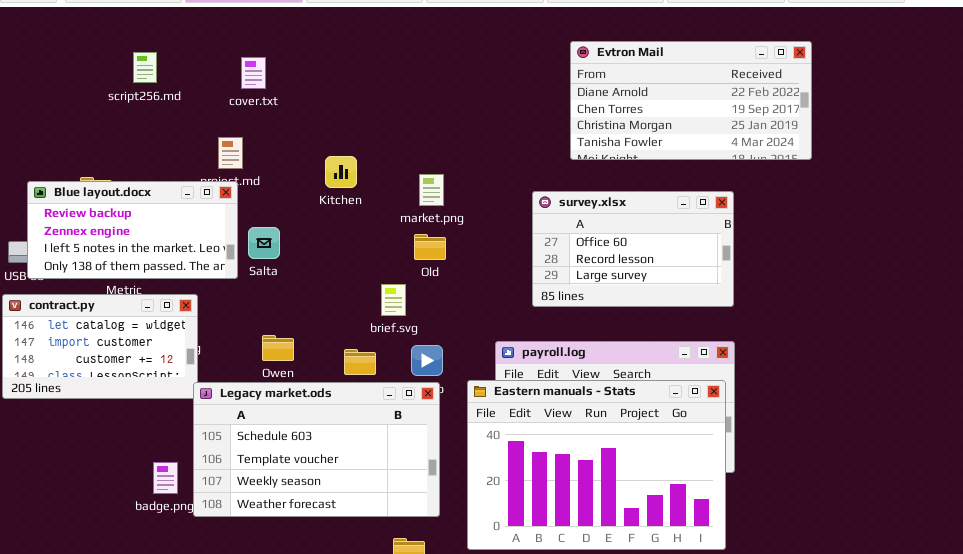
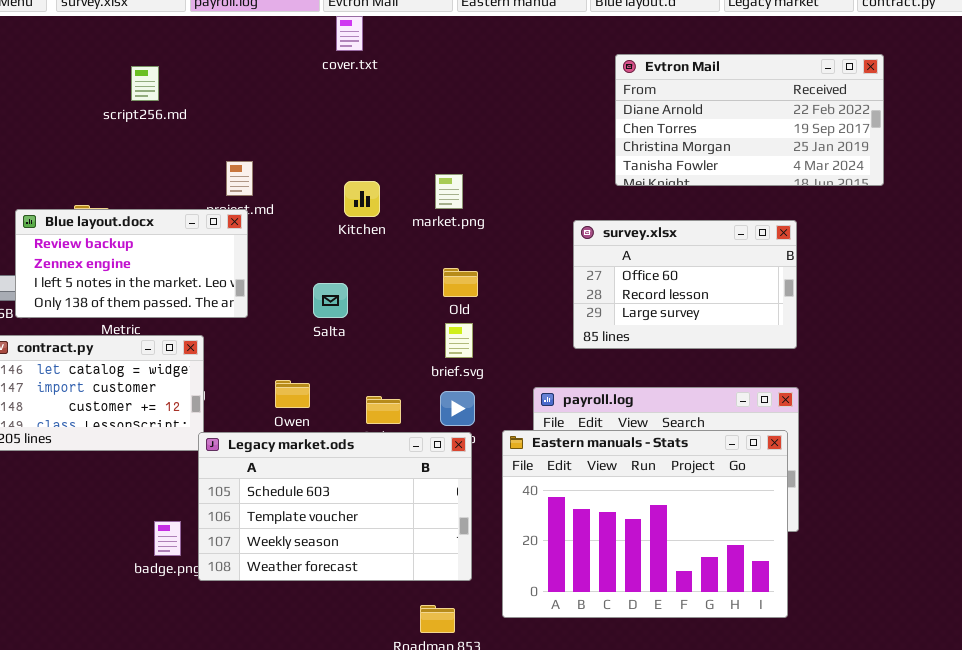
cover.txt: [241,57,266,89] -> [336,16,363,51], moved
market.png: [419,174,444,206] -> [435,174,463,209], moved
Salta: [248,227,280,259] -> [313,283,348,318], moved
brief.svg: [381,284,406,316] -> [445,323,473,358], moved

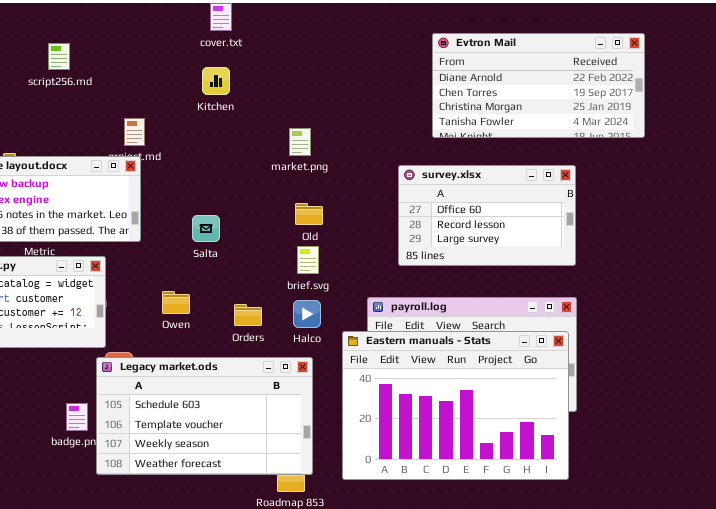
Kitchen: [344,181,380,217] -> [202,67,230,95], moved
Legacy market.ods: [198,432,472,581] -> [96,357,313,475], moved

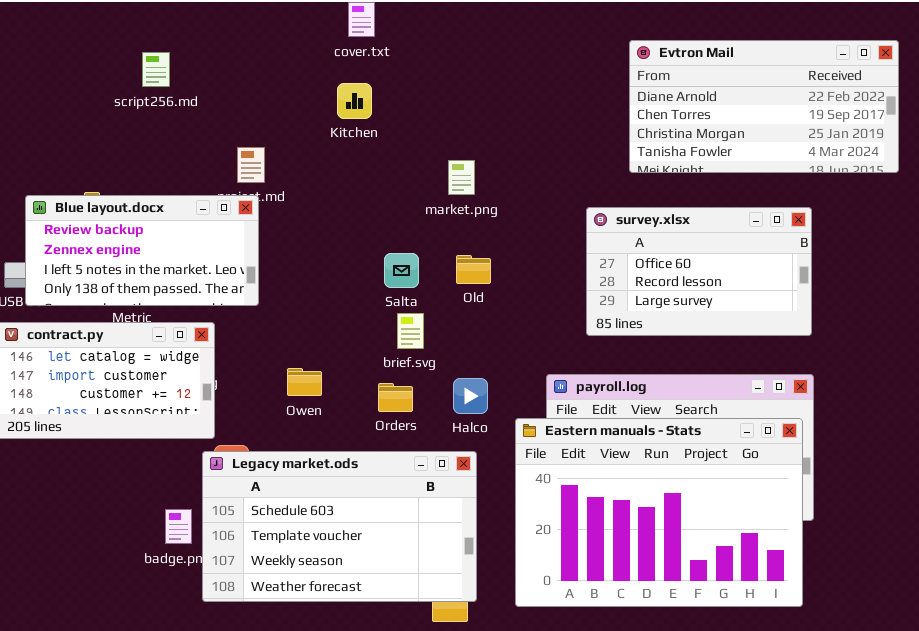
Salta: [192,215,220,242] -> [384,253,419,288], moved
brief.svg: [297,246,319,274] -> [397,313,424,349], moved

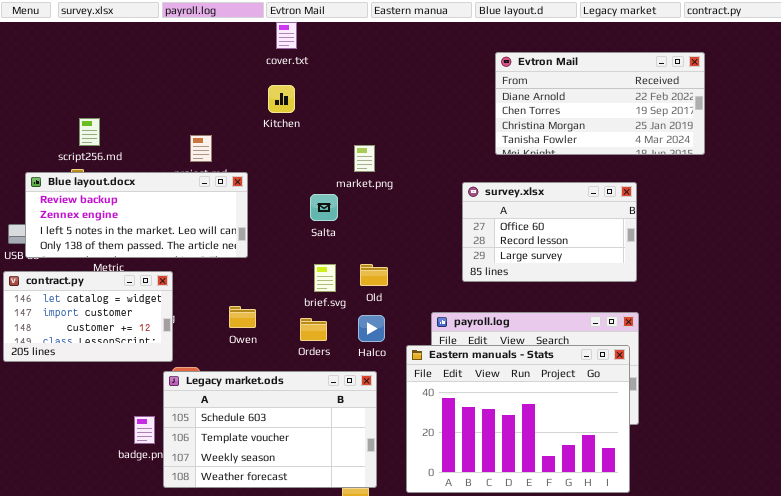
script256.md: [142,52,170,87] -> [79,118,100,146], moved
Blue layout.docx: [25,195,259,306] -> [25,172,248,258], resized
Salta: [384,253,419,288] -> [310,194,338,221], moved
Old: [456,255,491,284] -> [360,264,388,286], moved

